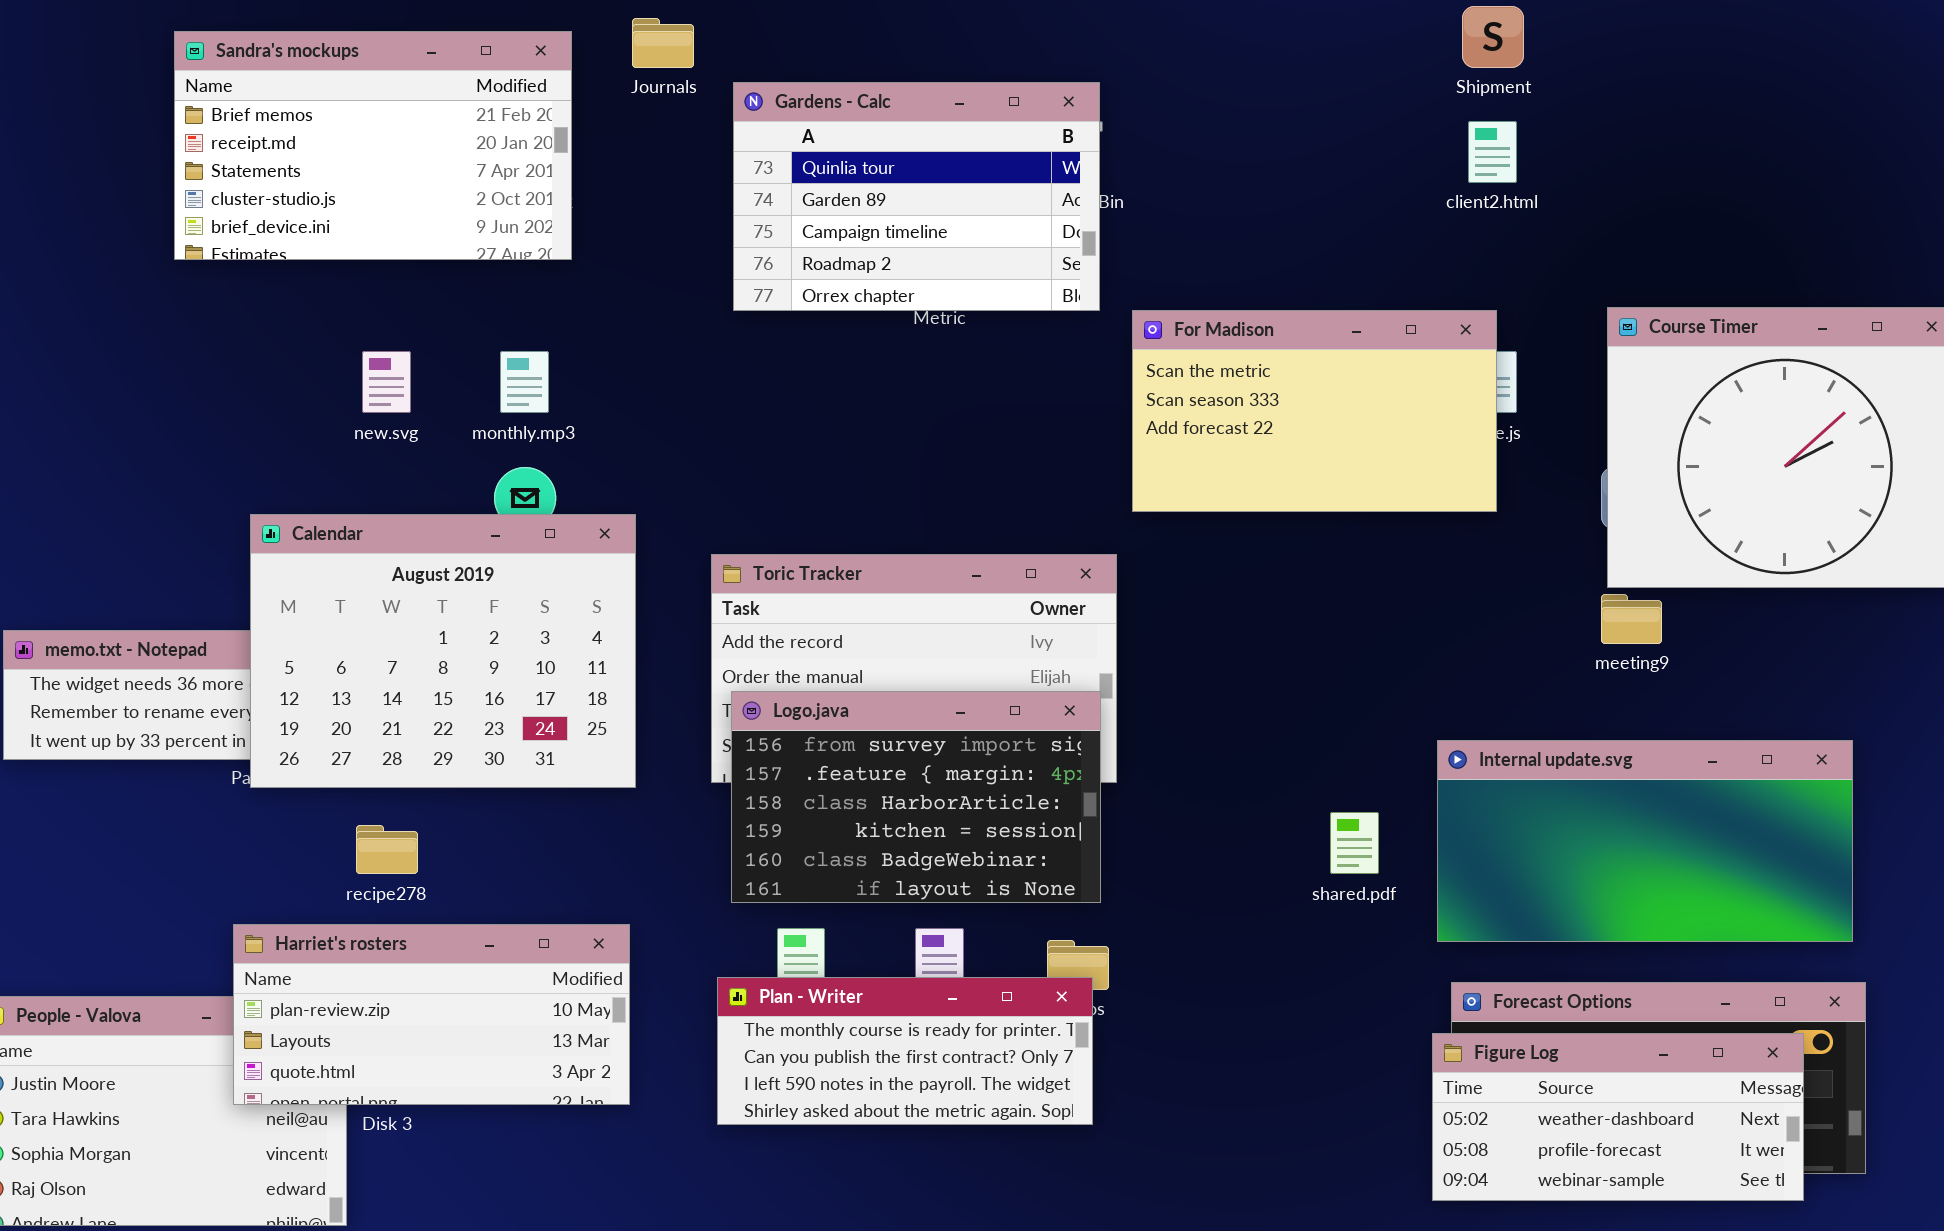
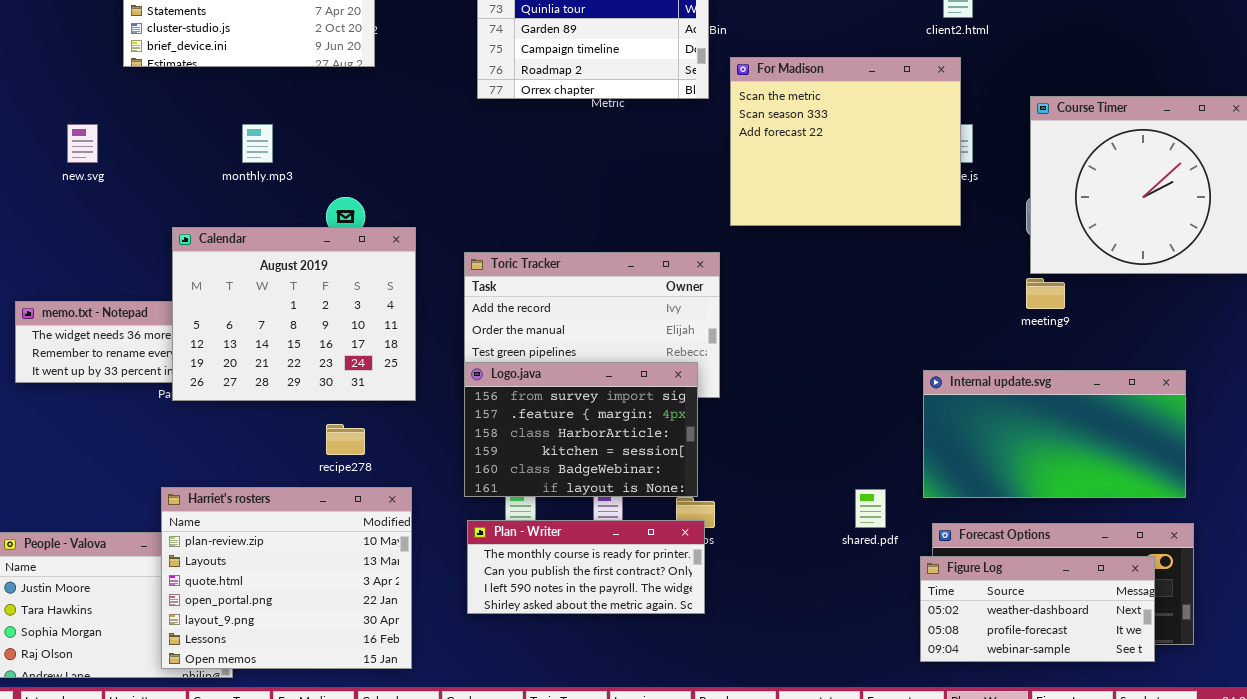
For Madison: [1132,310,1497,512] -> [730,57,961,226], resized
new.svg: [362,351,411,413] -> [67,124,98,163], moved
monthly.mp3: [500,351,549,413] -> [242,124,273,163], moved
Logo.java: [731,691,1101,903] -> [464,362,698,497], moved
shared.pdf: [1330,812,1379,874] -> [855,489,886,528], moved
recipe278: [356,825,418,874] -> [326,424,365,455], moved
Harriet's rosters: [233,924,630,1105] -> [161,487,412,669], resized

